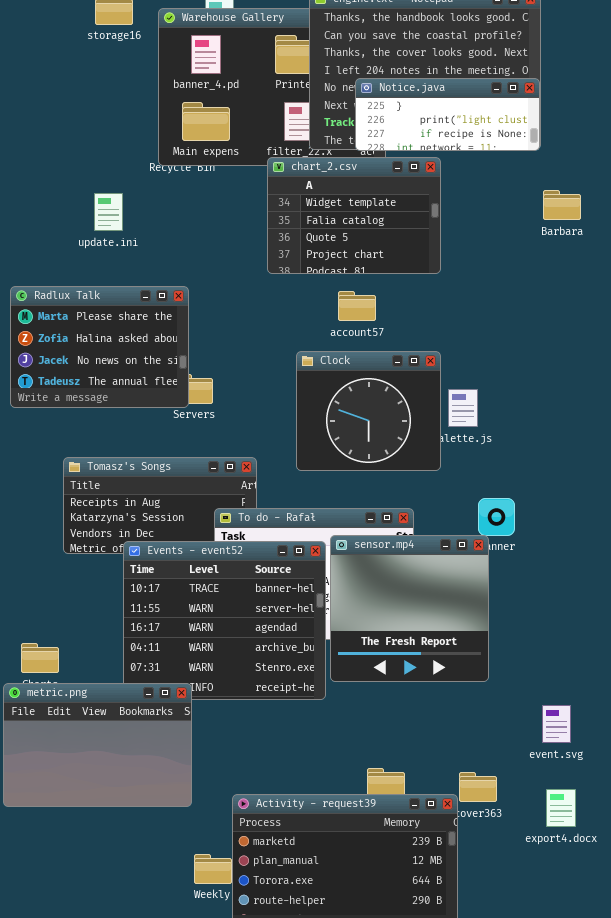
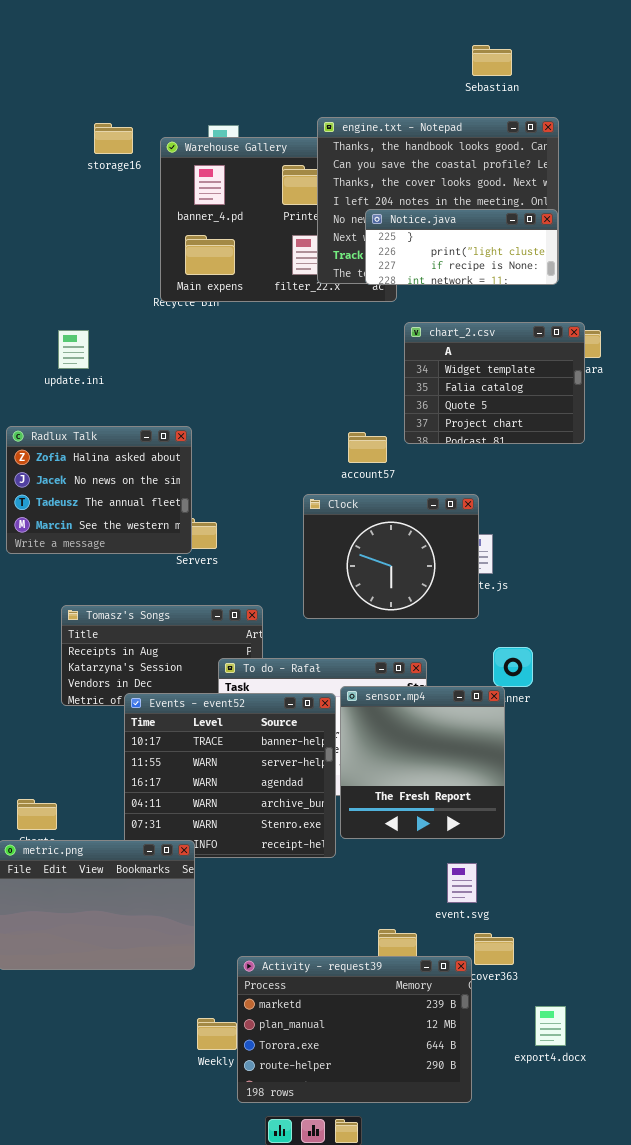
chart_2.csv: [267,157,441,274] -> [404,322,585,444], moved
update.ini: [94,193,123,231] -> [58,330,89,369], moved
Radlux Talk: [10,286,189,408] -> [6,426,192,554], scrolled down 1 row
Clock: [296,351,441,471] -> [303,494,479,619], resized
event.svg: [542,705,571,743] -> [447,863,477,903], moved
export4.docx: [546,789,576,827] -> [535,1006,566,1046], moved

